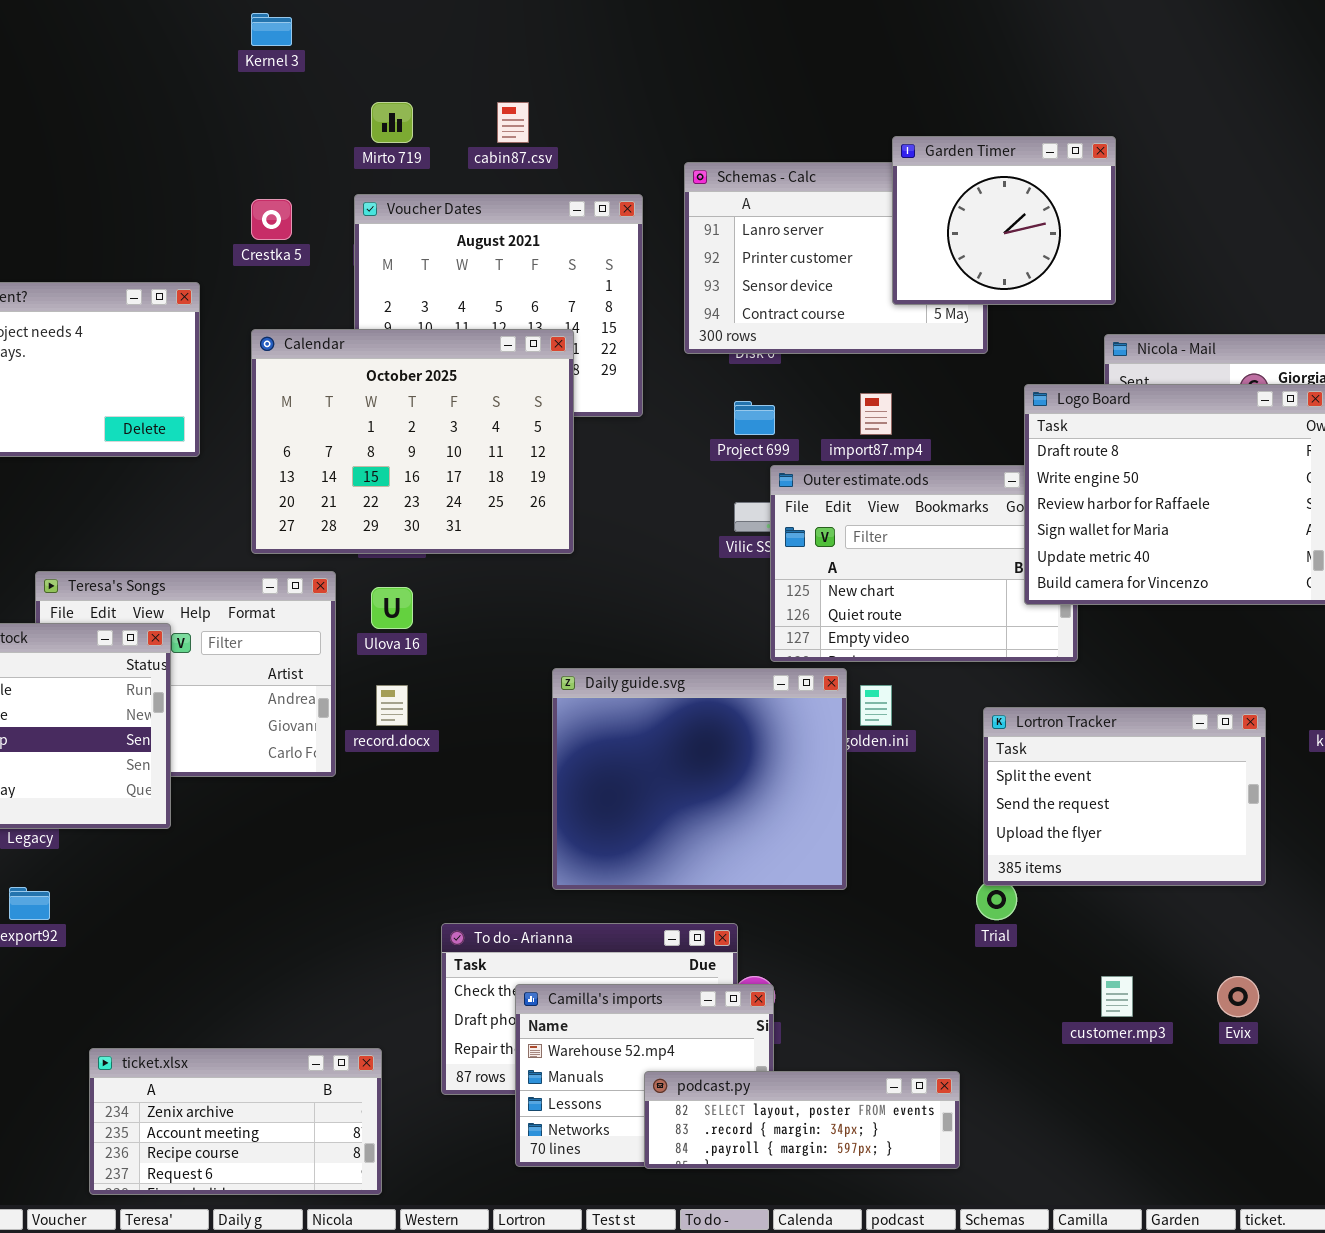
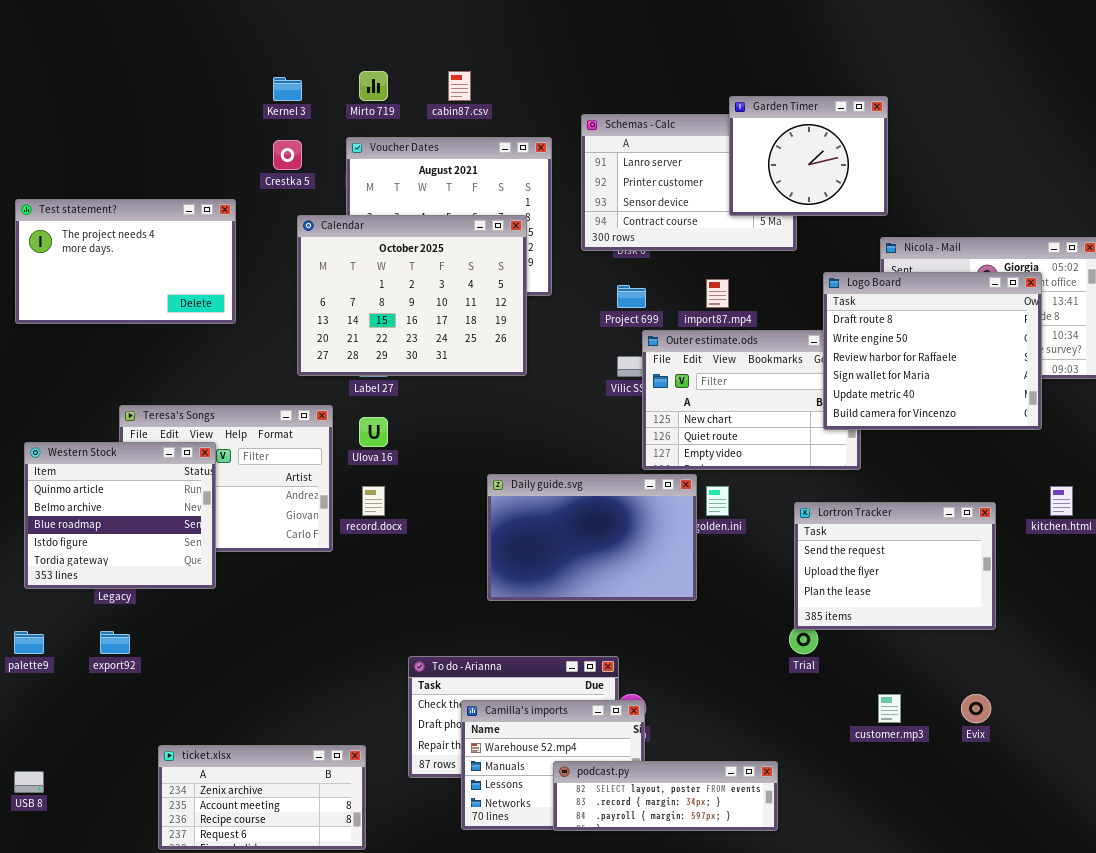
Kernel 3: [251,13,292,46] -> [273,77,302,101], moved
Calendar: [251,329,574,554] -> [297,215,527,376], moved
Daily guide.svg: [552,668,847,890] -> [487,474,697,601], resized
Lortron Tracker: [983,707,1266,886] -> [794,502,996,630], scrolled down 1 row

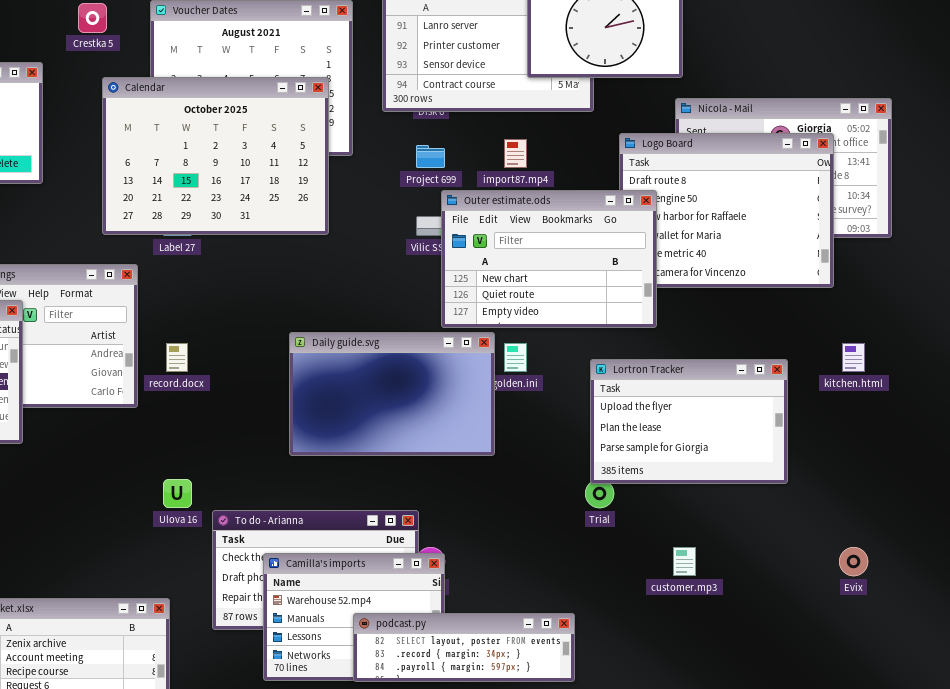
Outer estimate.ods: [642,330,861,470] -> [441,190,657,328], raised
Ulova 16: [359,417,388,447] -> [163,479,192,508], moved
Lortron Tracker: [794,502,996,630] -> [590,359,788,484], scrolled down 1 row
Evix: [961,694,991,723] -> [839,547,868,576], moved

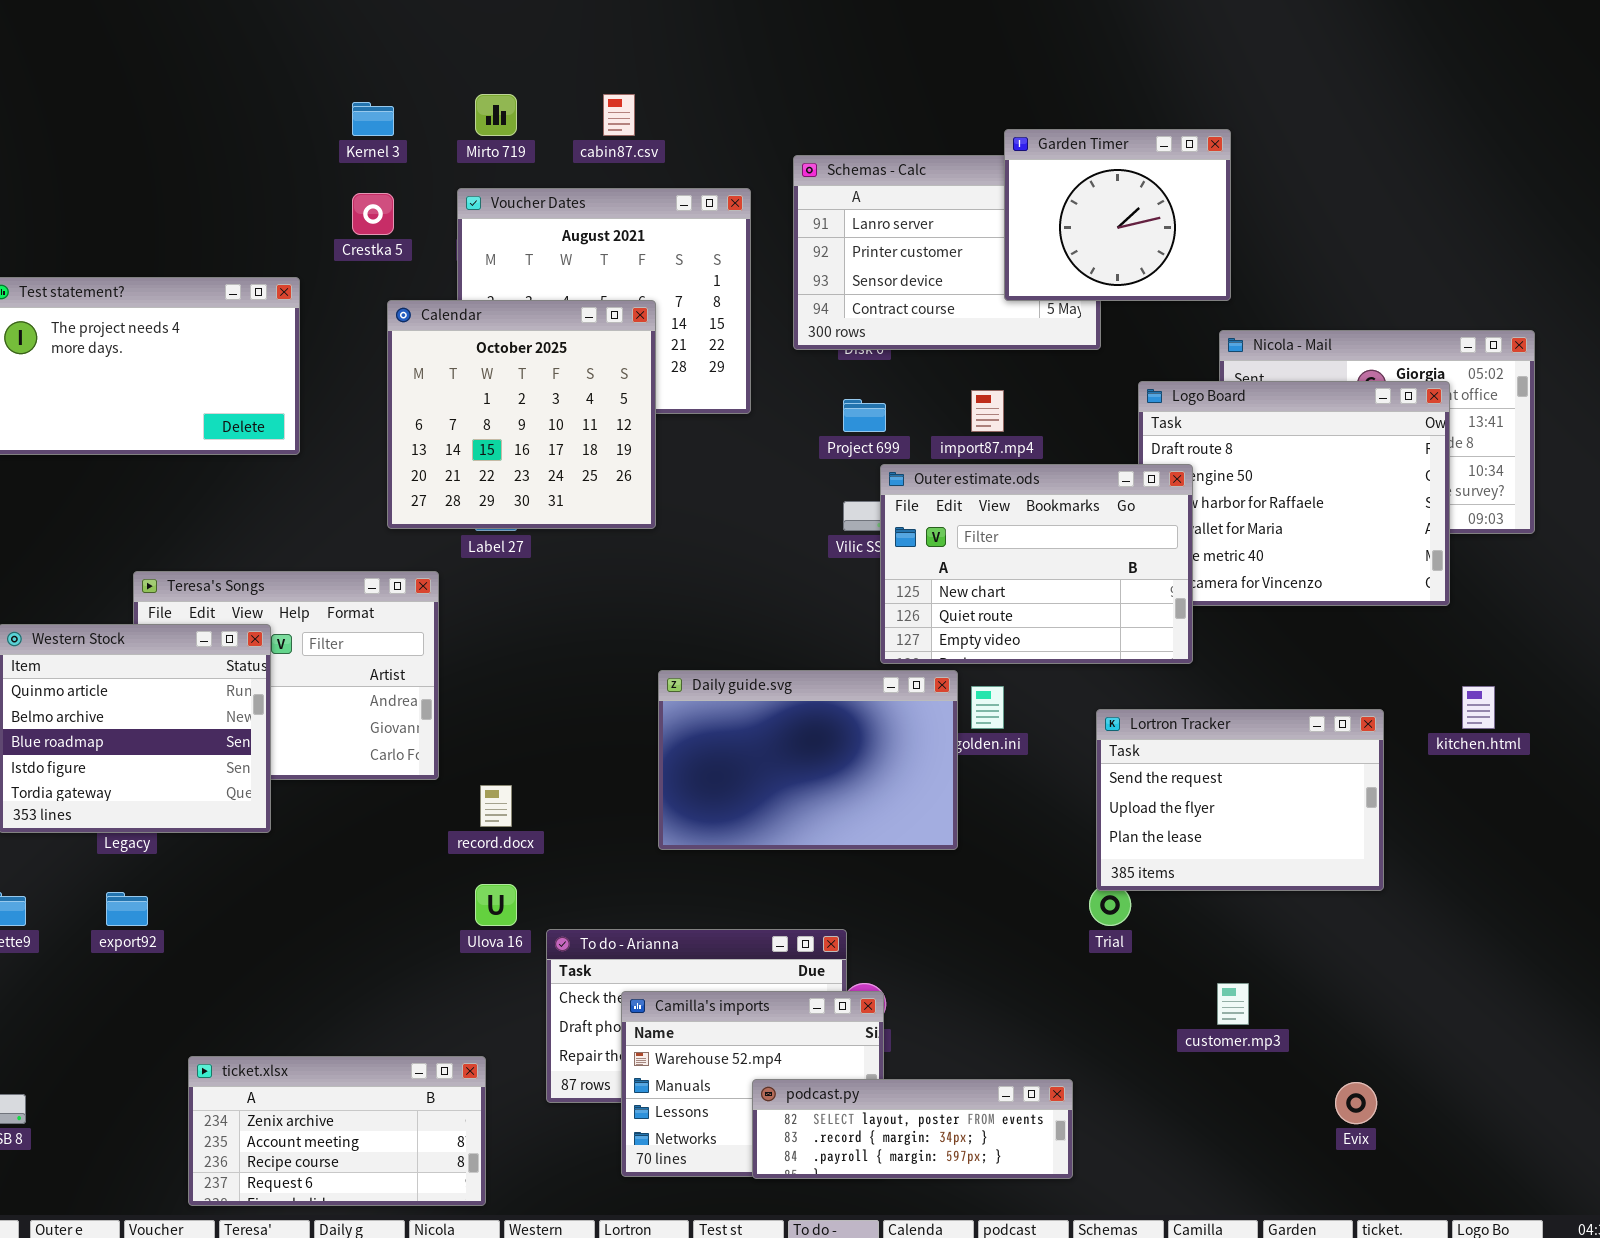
Calendar: [102,77,329,235] -> [387,300,656,529], resized
record.docx: [166,343,188,372] -> [480,785,512,827], moved
Lortron Tracker: [590,359,788,484] -> [1096,709,1384,891], scrolled up 1 row
Evix: [839,547,868,576] -> [1335,1082,1377,1124], moved

